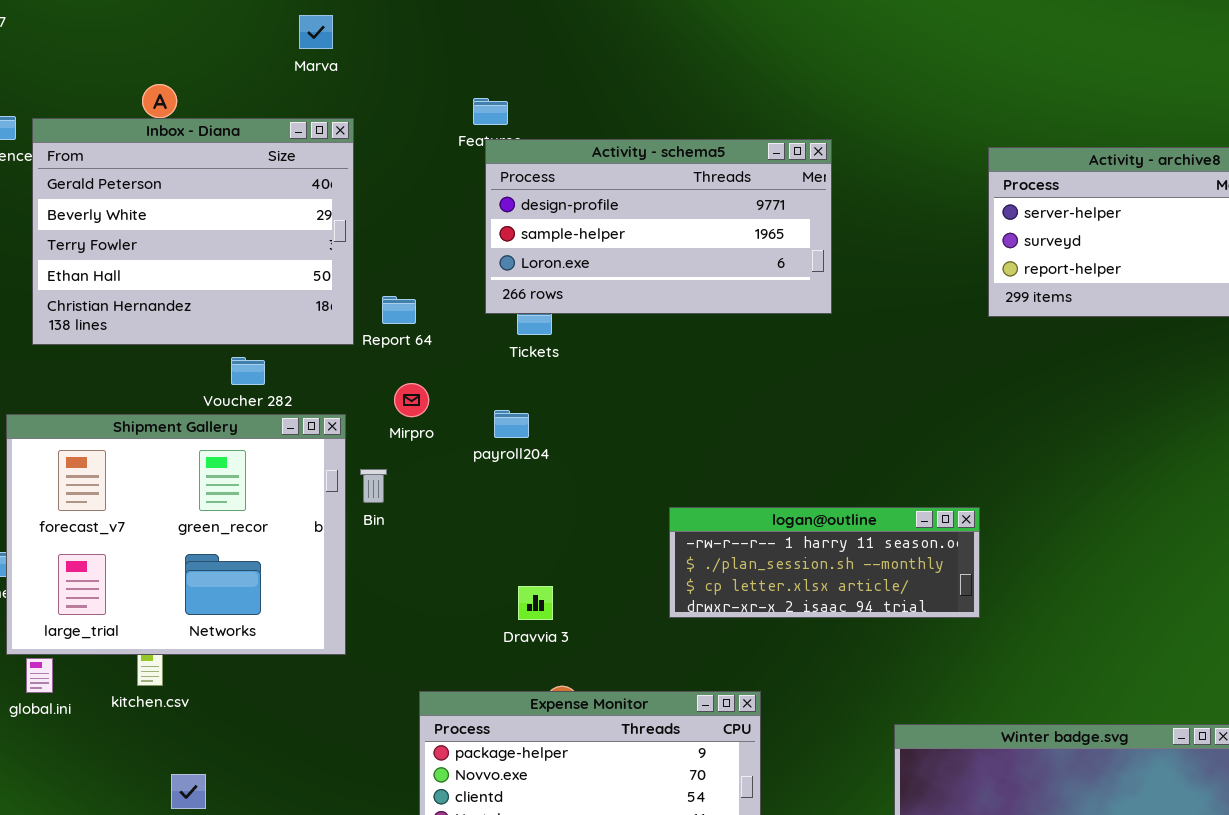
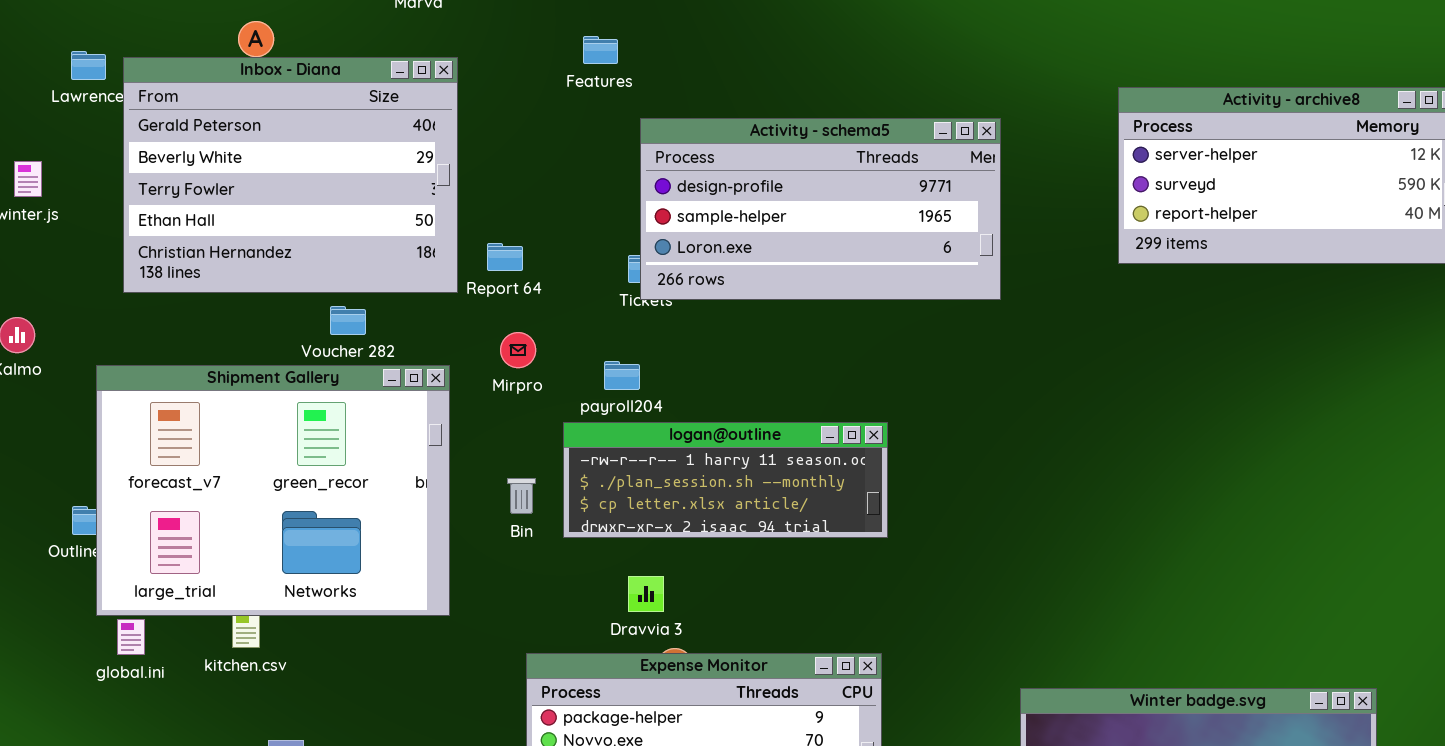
Activity - schema5: [485,139,832,314] -> [640,118,1001,300], moved
Bin: [360,469,387,503] -> [507,478,536,514], moved
logan@outline: [669,507,980,618] -> [563,422,888,538], moved
Dravvia 3: [518,586,553,620] -> [628,576,664,612], moved

